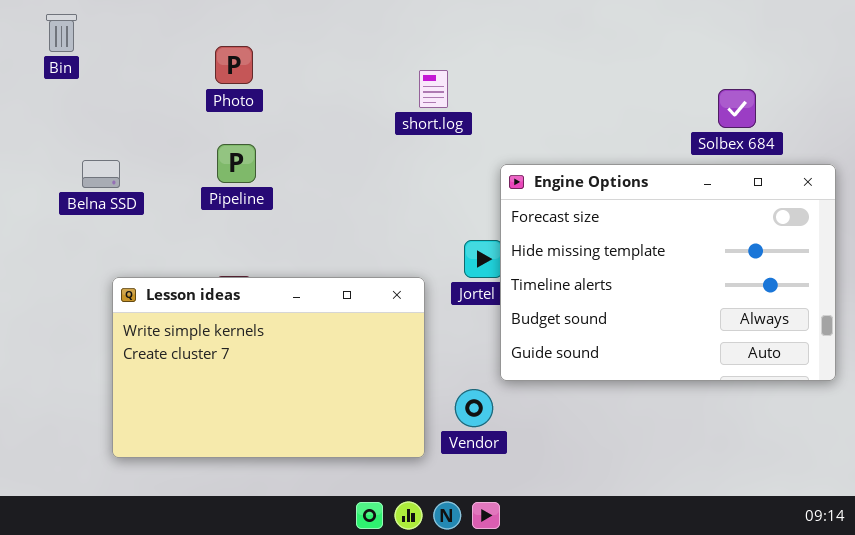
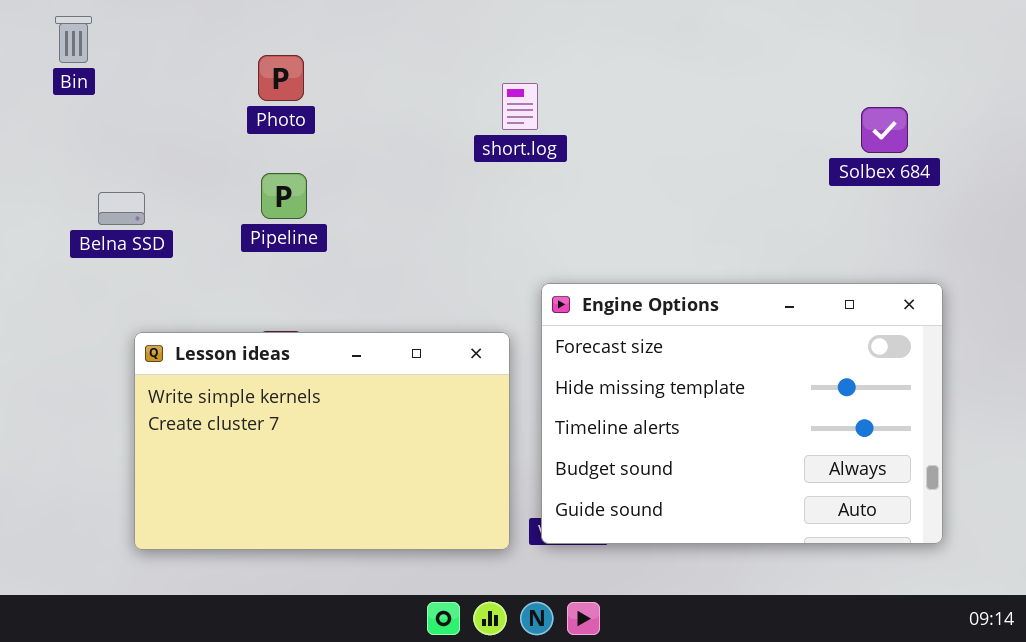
Engine Options: [500,164,836,381] -> [541,283,943,544], moved

